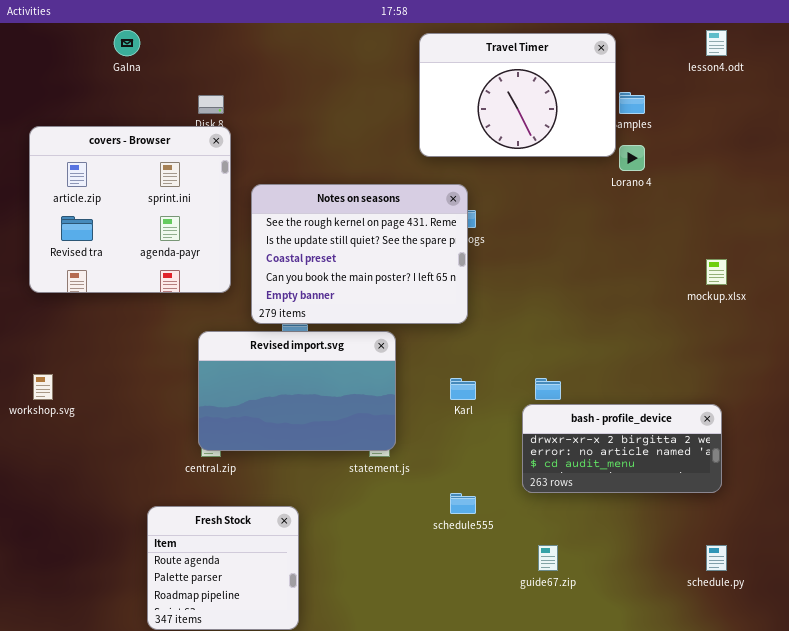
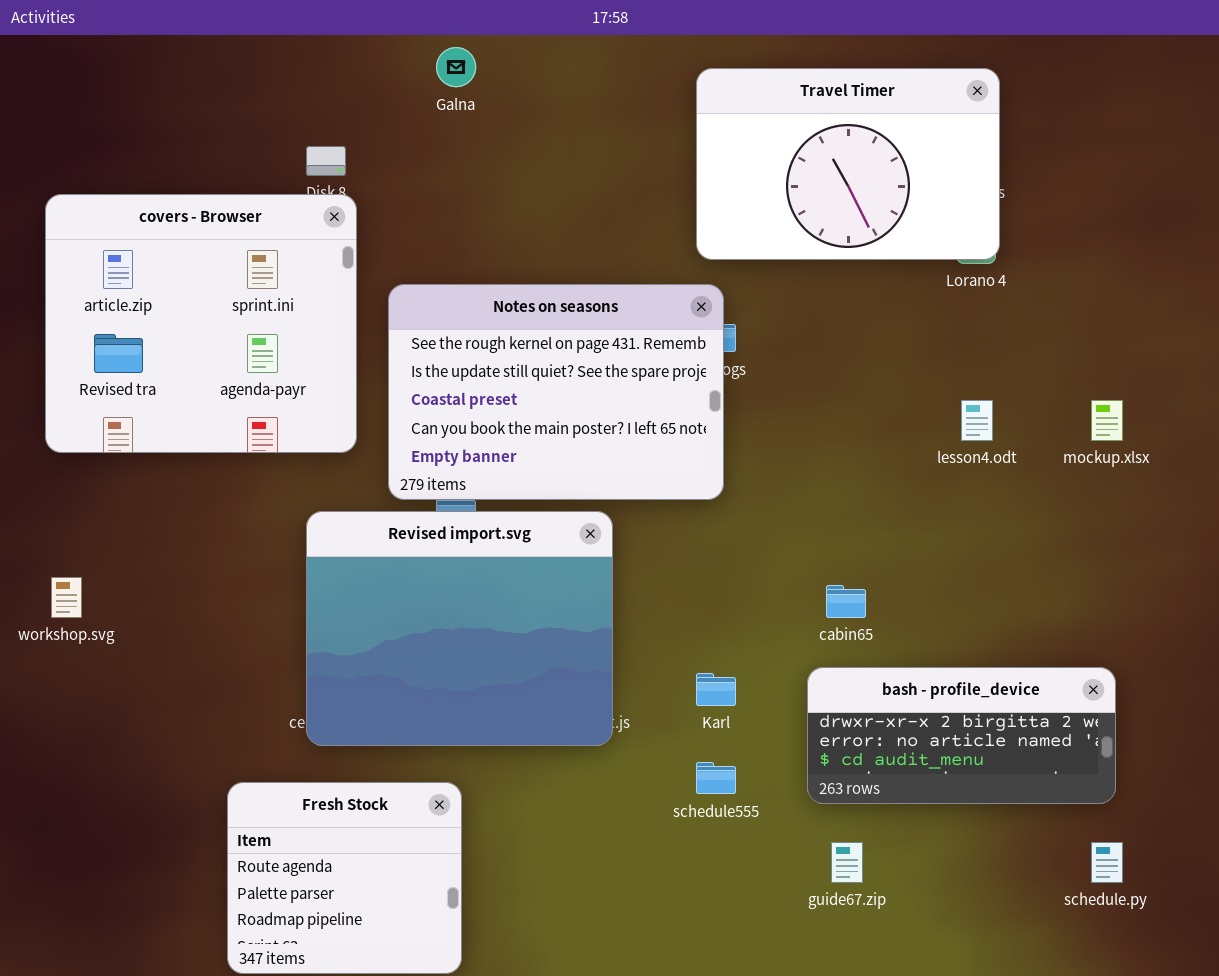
Galna: [114,30,140,56] -> [436,47,476,87], moved
lesson4.odt: [706,30,727,56] -> [961,400,993,441], moved
Travel Timer: [419,33,616,157] -> [696,68,1000,260], moved
Revised import.svg: [198,331,396,451] -> [306,511,613,746], resized
Karl: [450,378,476,400] -> [696,673,736,706], moved
bash - profile_device: [522,404,722,493] -> [807,667,1116,804], moved

